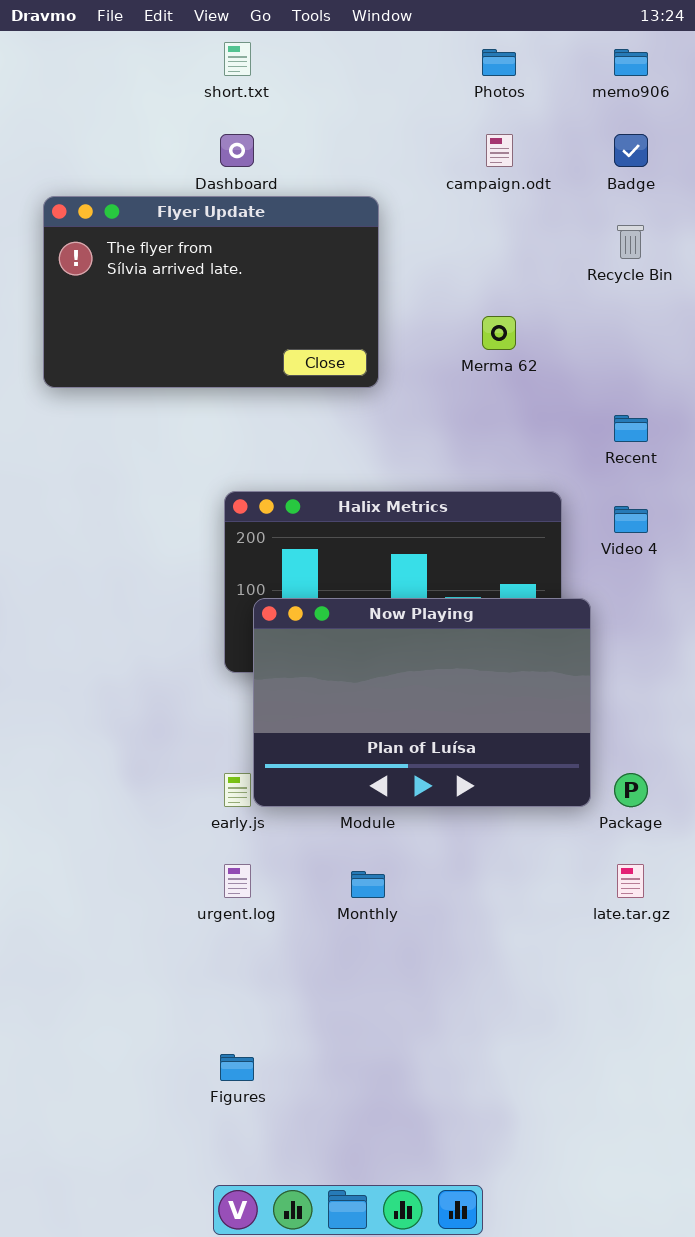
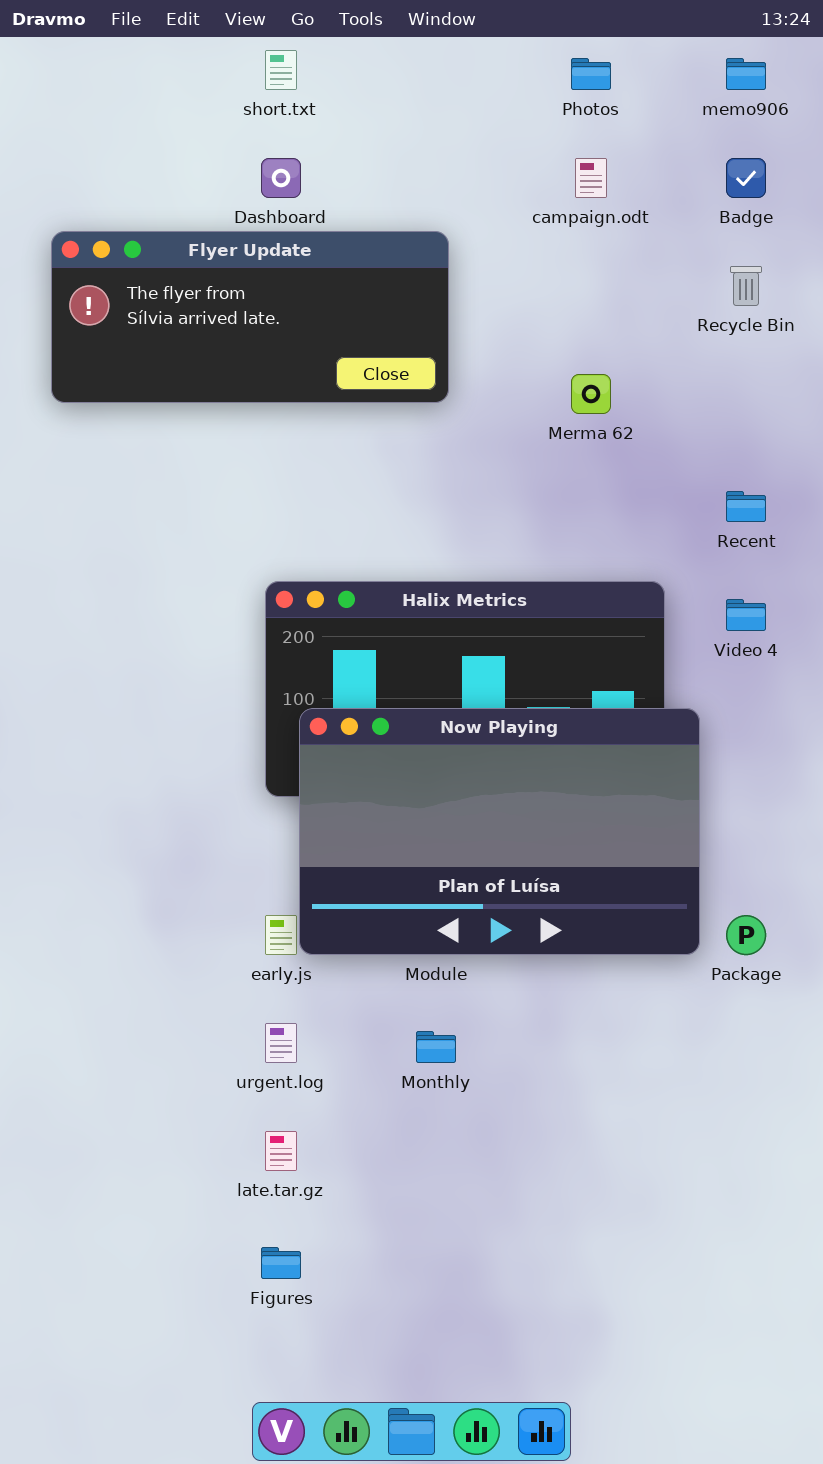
Flyer Update: [43,196,379,388] -> [51,231,449,403], resized
late.tar.gz: [617,864,644,898] -> [265,1131,297,1171], moved

